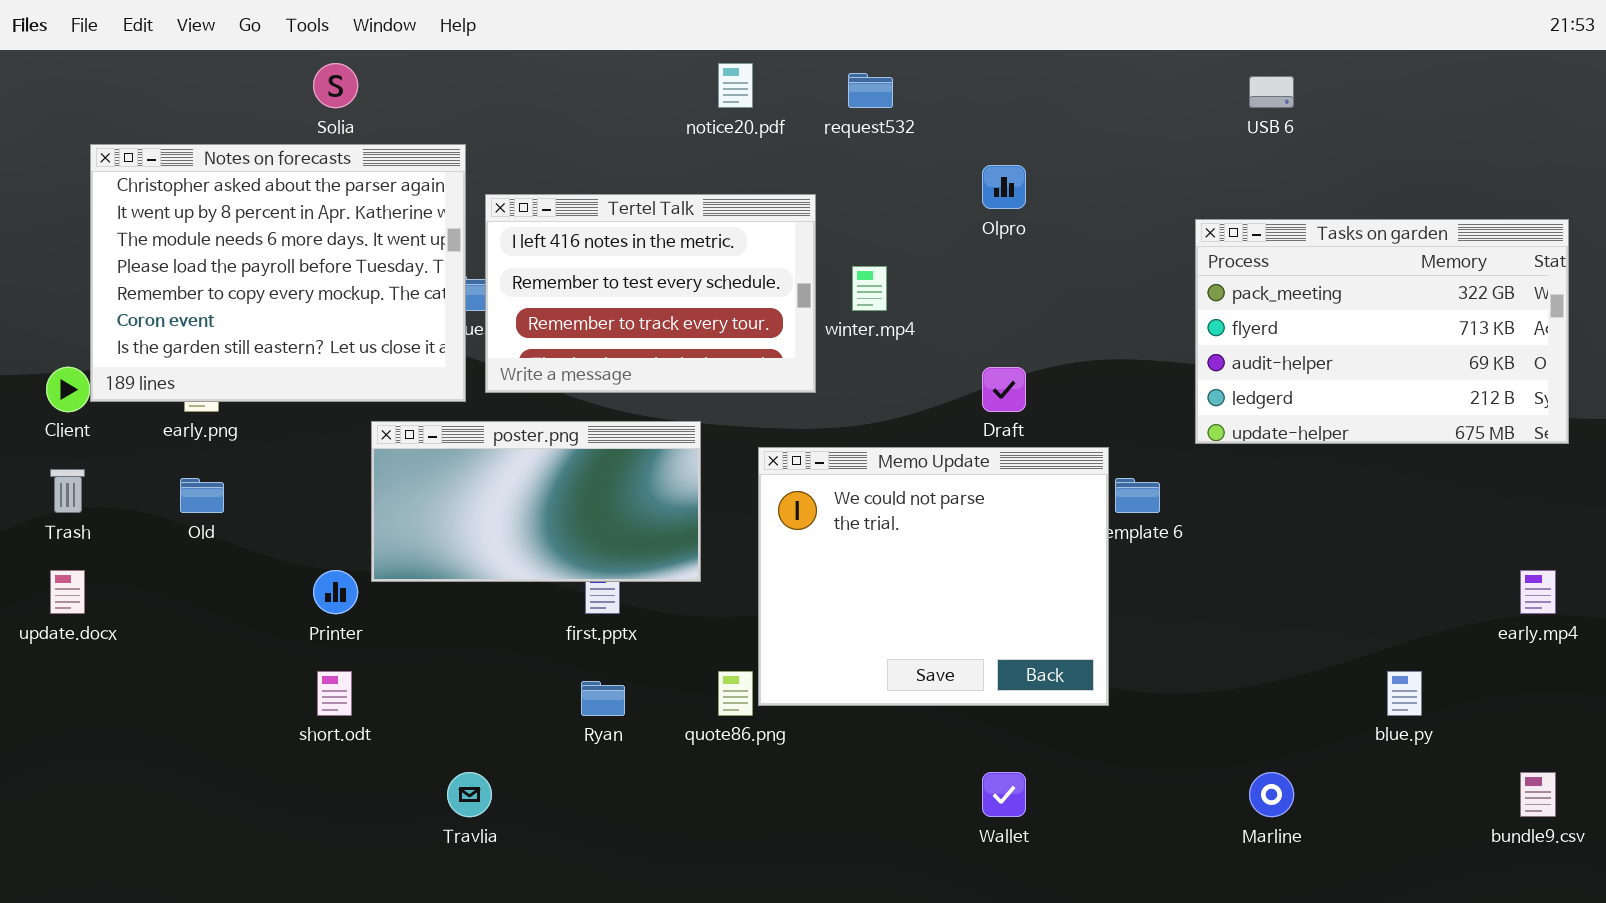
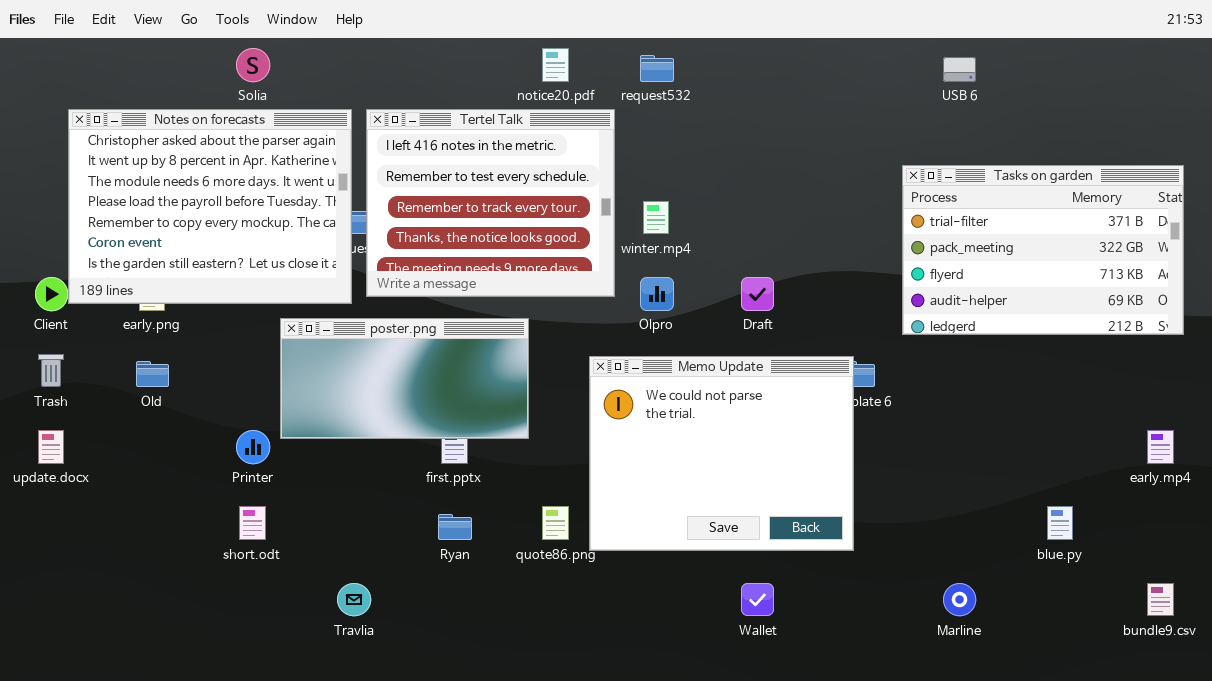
Olpro: [982,165,1026,209] -> [640,277,674,311], moved
Tertel Talk: [485,194,816,393] -> [366,109,615,297], resized
Tasks on garden: [1195,219,1569,444] -> [902,165,1184,335], scrolled up 1 row
Memo Update: [758,447,1109,706] -> [589,356,854,551], moved

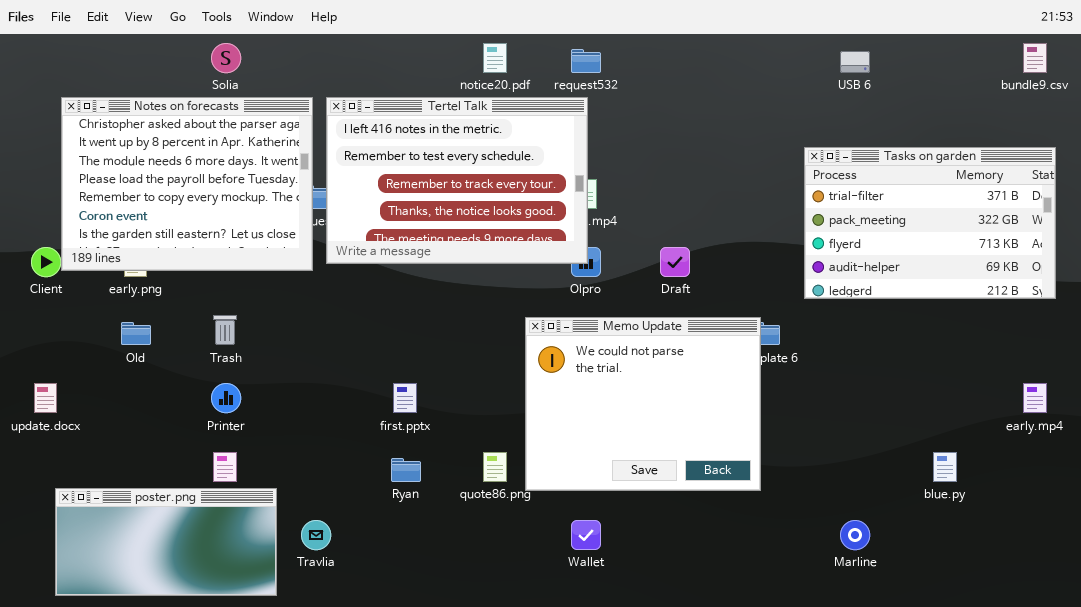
Tertel Talk: [366,109,615,297] -> [326,97,588,264], resized
poster.png: [280,318,529,439] -> [55,488,277,596], moved
Trash: [38,354,64,387] -> [213,315,237,345], moved
Wallet: [741,583,774,616] -> [571,520,601,550], moved
bundle9.csv: [1147,583,1174,616] -> [1023,43,1047,73], moved

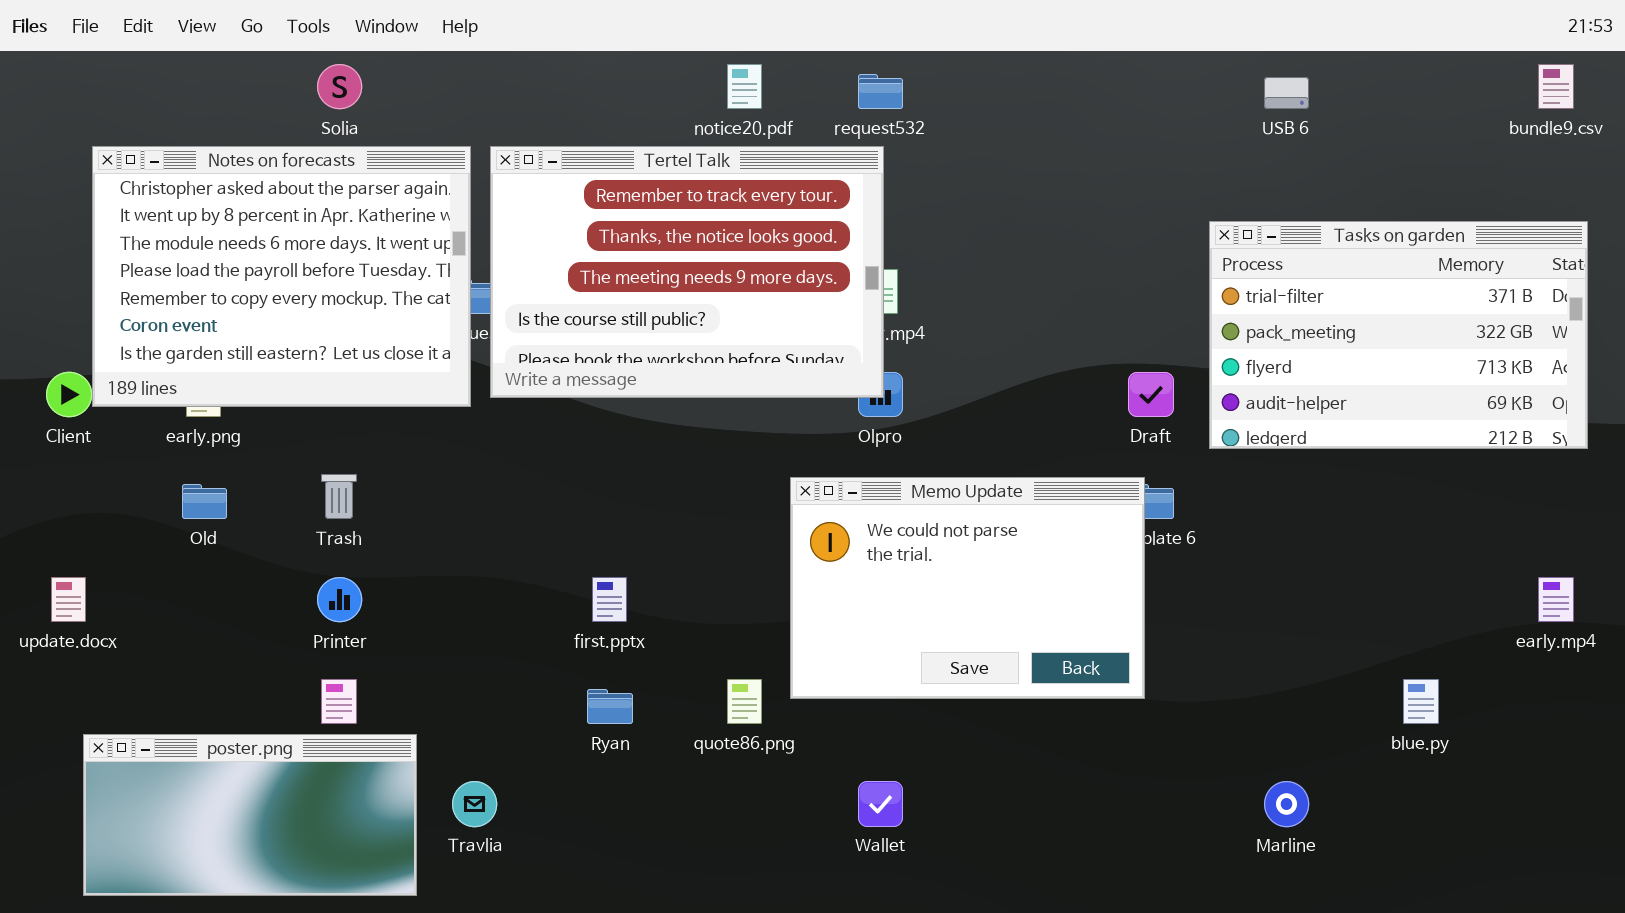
Tertel Talk: [326,97,588,264] -> [490,146,884,398], scrolled down 2 rows
Draft: [660,247,690,277] -> [1128,372,1174,417], moved
Memo Update: [525,317,761,491] -> [790,477,1145,699], resized

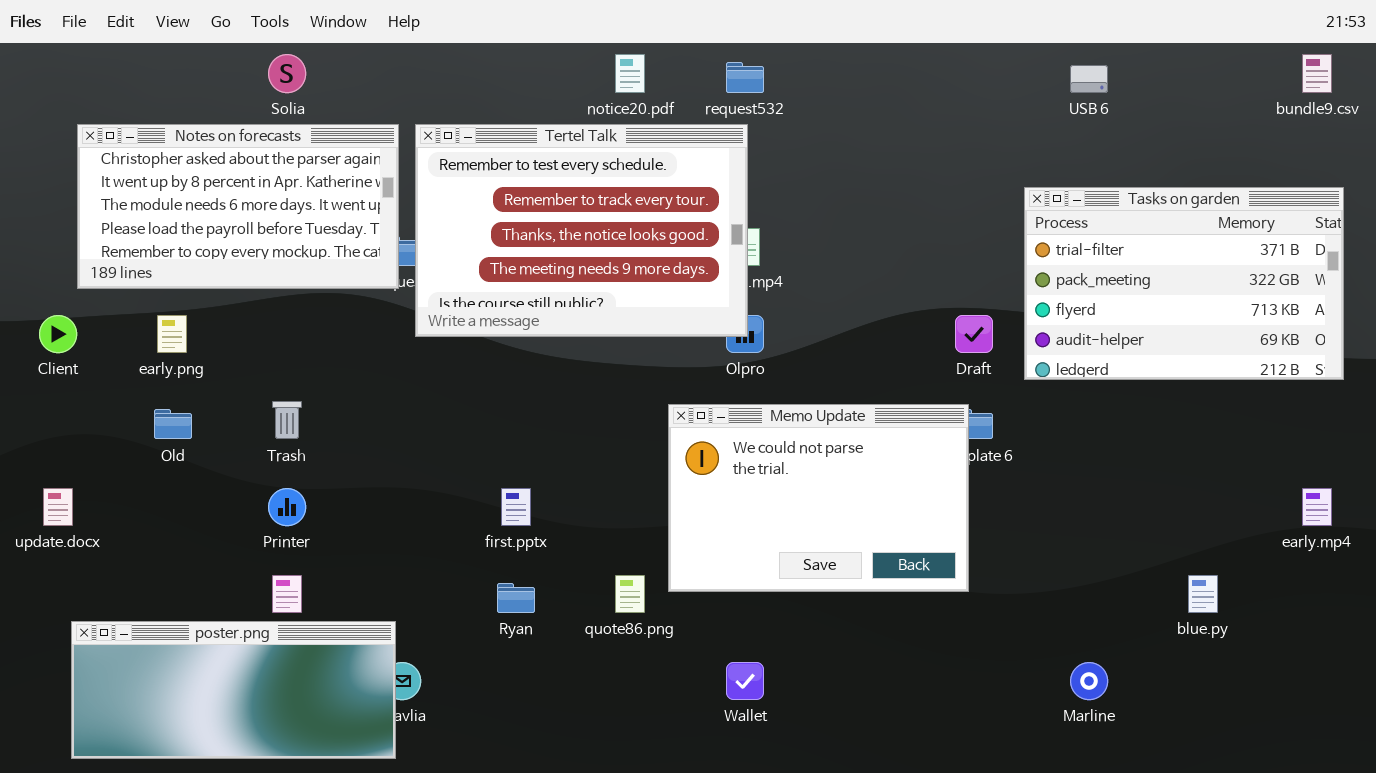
Notes on forecasts: [92,146,471,407] -> [77,124,399,289], resized
Tertel Talk: [490,146,884,398] -> [415,124,748,337], scrolled up 1 row
poster.png: [83,734,417,896] -> [71,621,396,759], resized

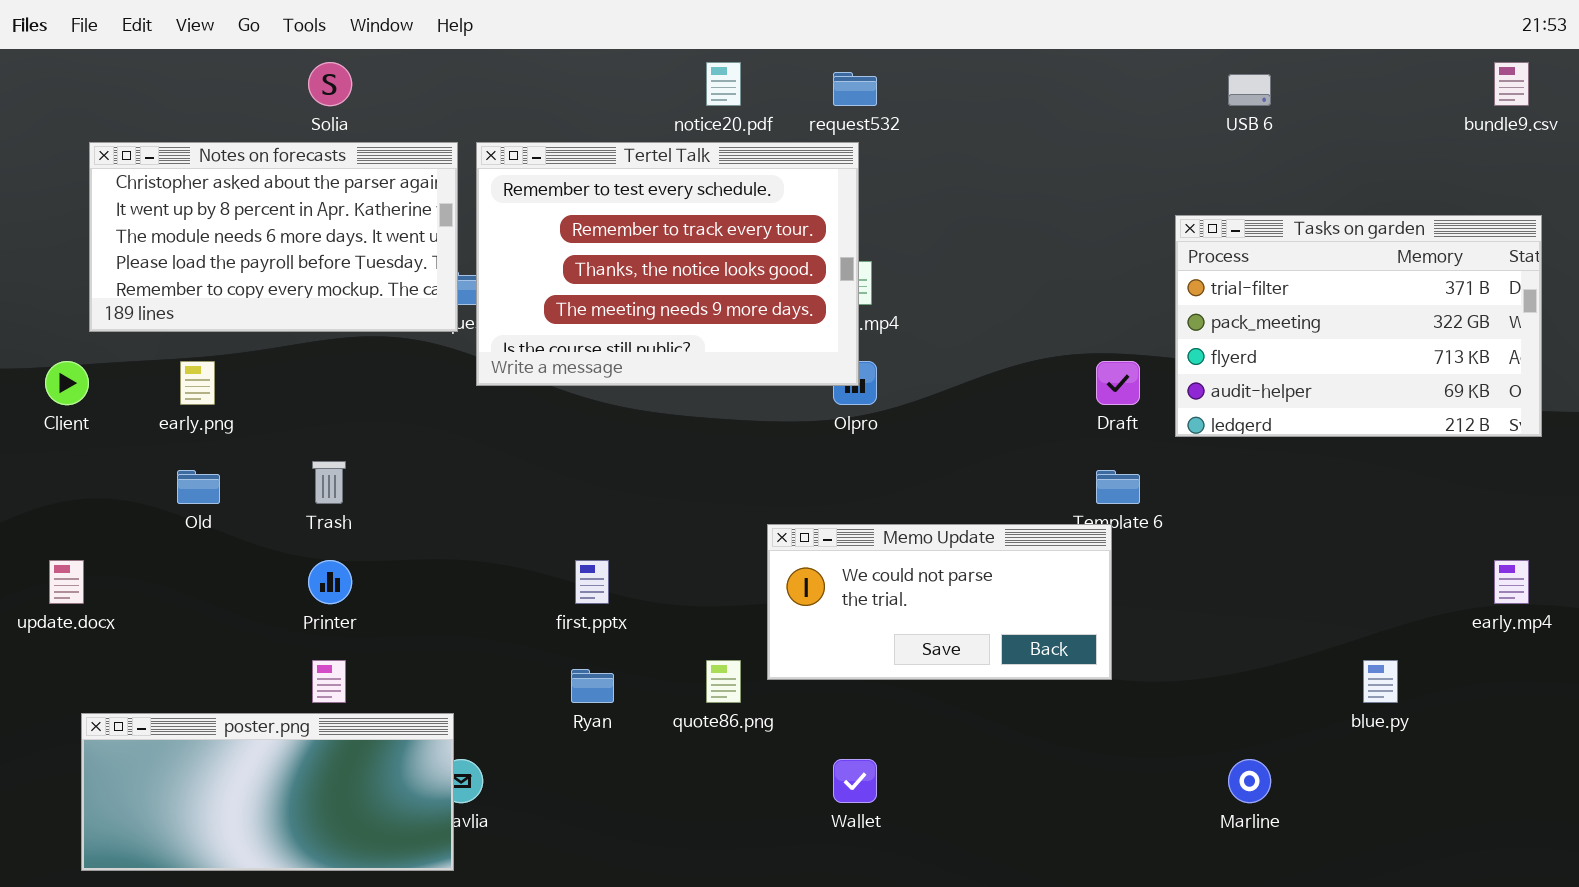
Memo Update: [668,404,969,592] -> [767,524,1112,680], resized

